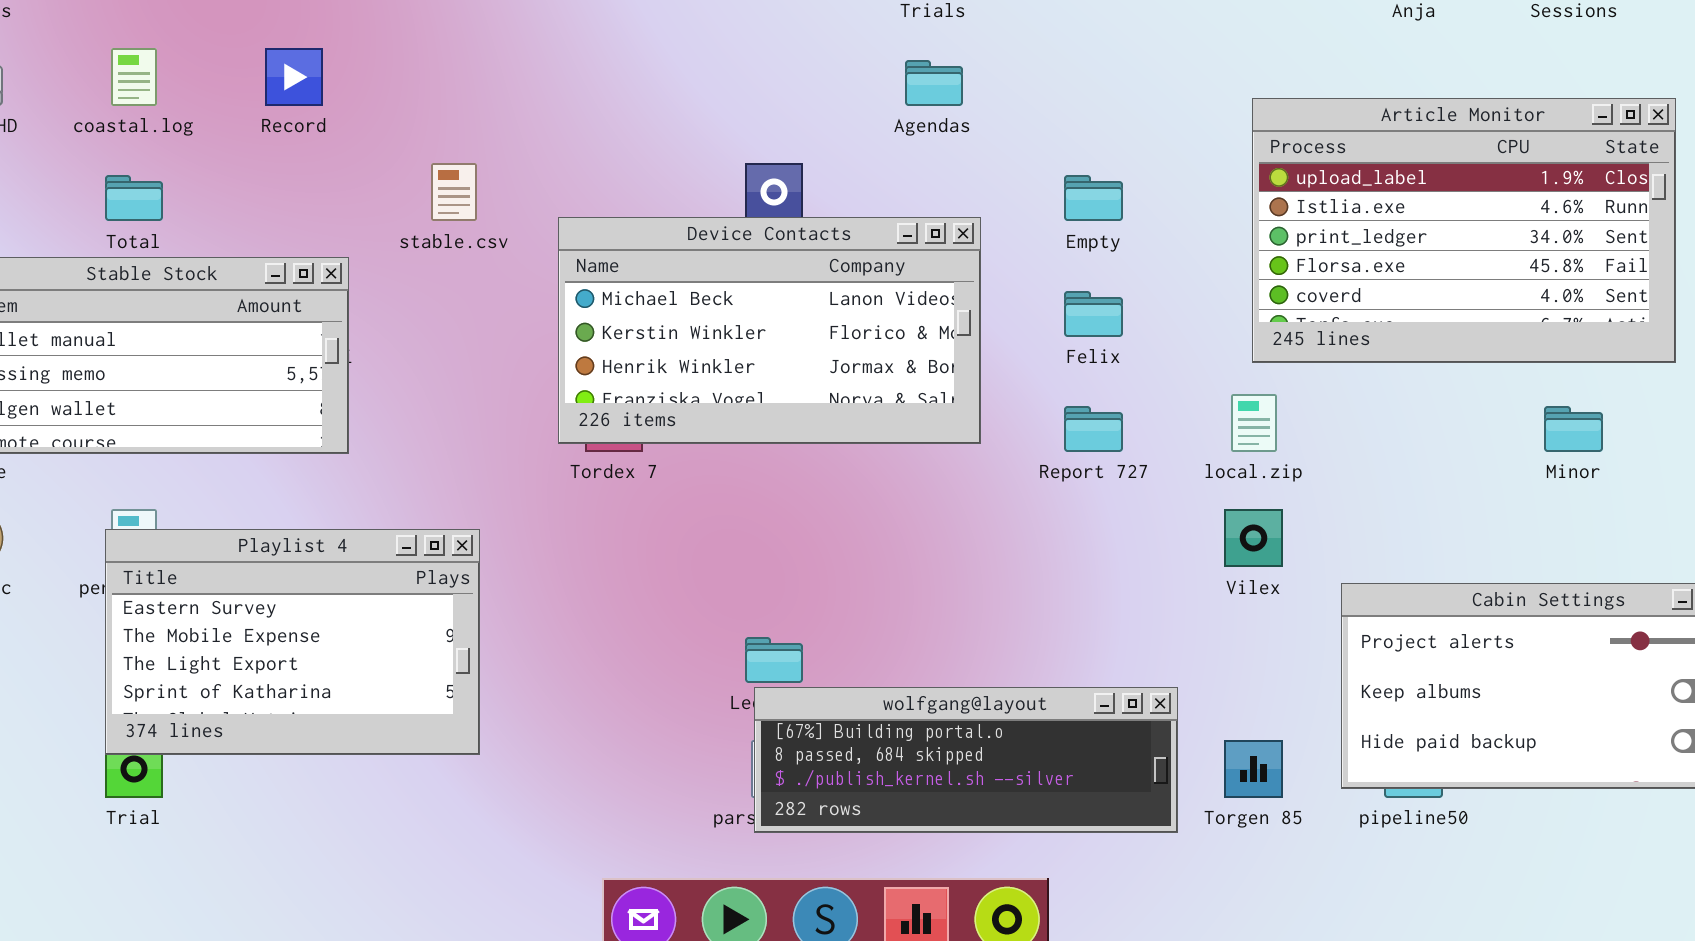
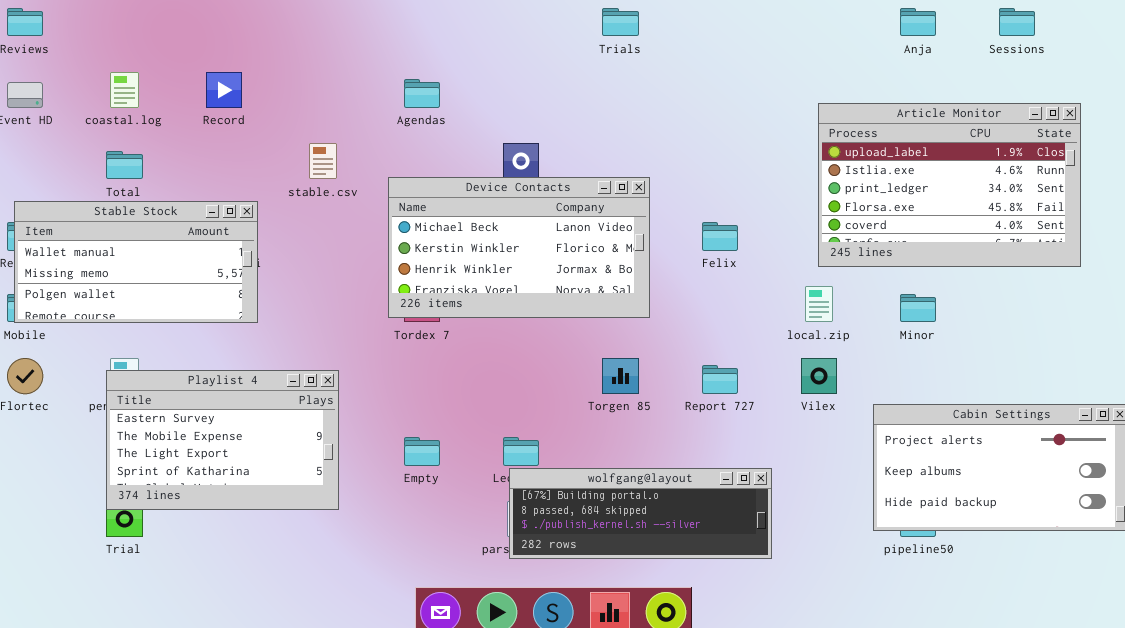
Agendas: [905,60,963,106] -> [404,79,440,108], moved
Empty: [1064,175,1123,221] -> [404,437,440,466], moved
Report 727: [1064,406,1123,452] -> [702,365,738,394], moved
Minor: [1544,406,1603,452] -> [900,294,936,322], moved
Torgen 85: [1224,740,1283,798] -> [602,358,639,394], moved

